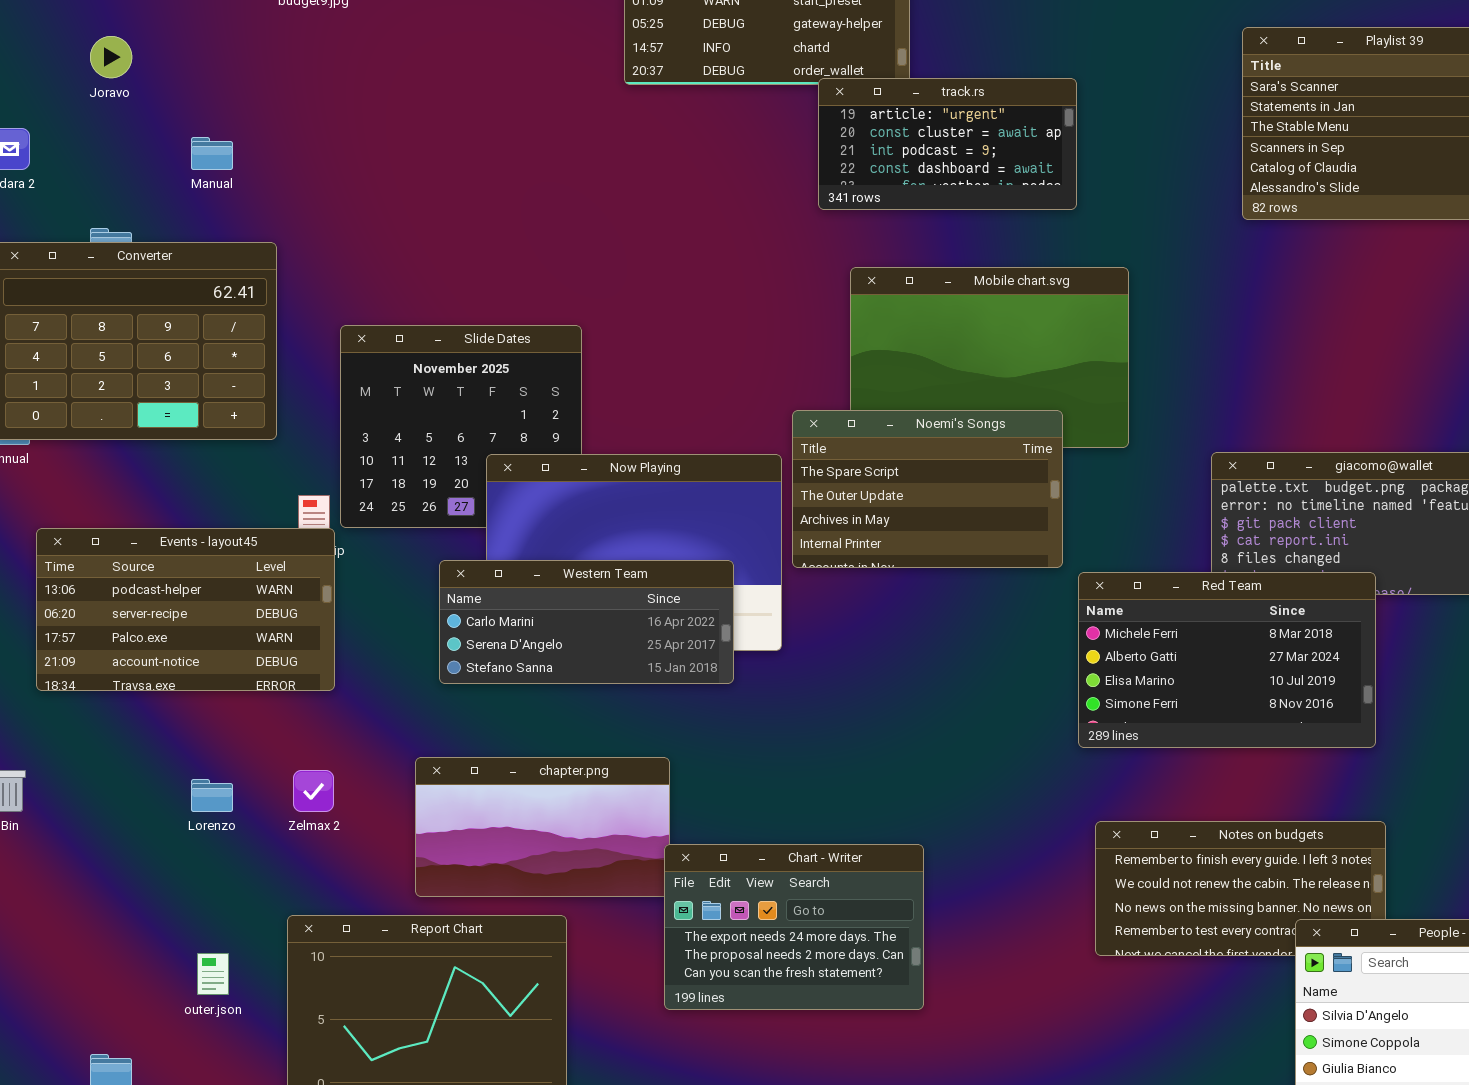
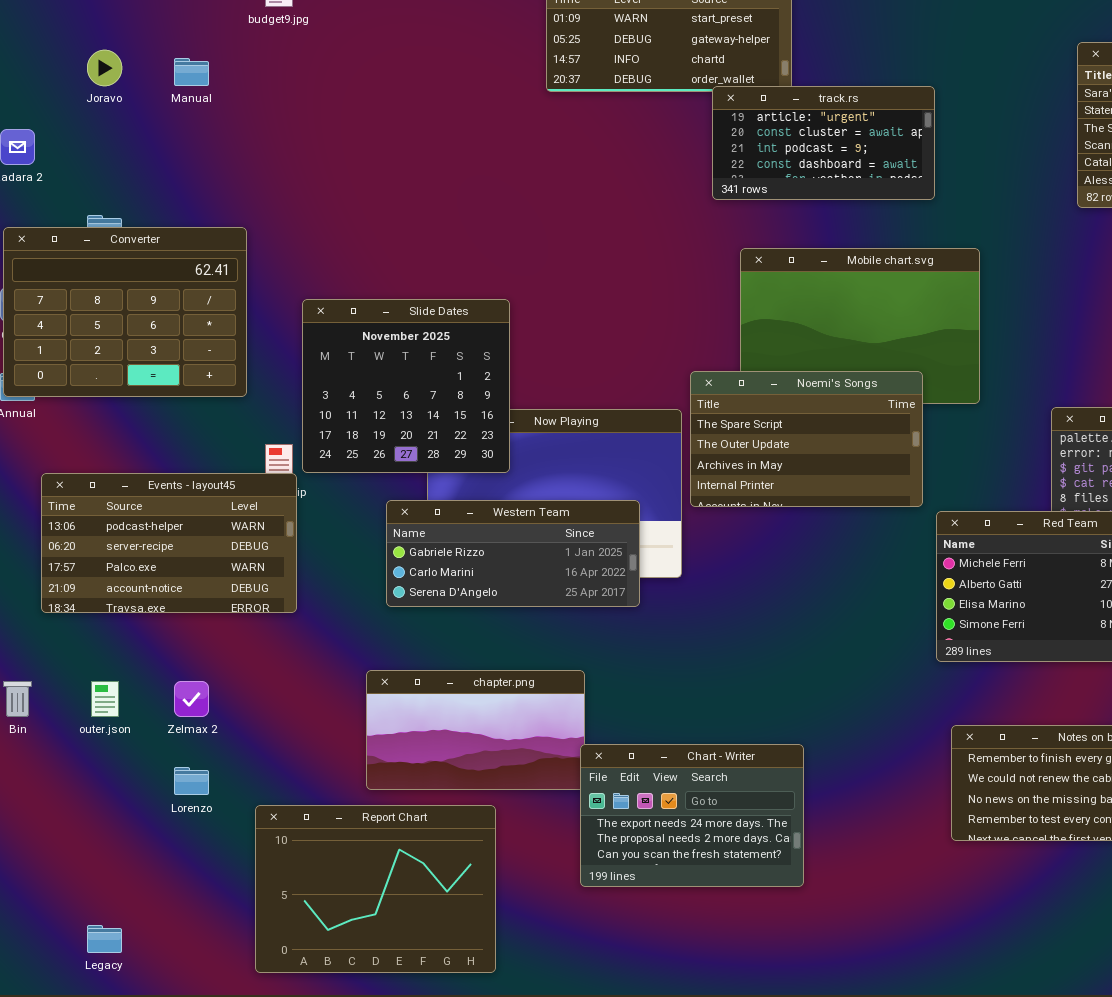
Manual: [191,137,233,170] -> [174,58,209,86], moved
Slide Dates: [340,325,582,528] -> [302,299,510,473], raised
Western Team: [439,560,734,684] -> [386,500,640,607], scrolled up 1 row
Zelmax 2: [293,770,334,812] -> [174,681,209,717], moved
Lorenzo: [191,779,233,812] -> [174,767,209,795], moved
outer.json: [197,953,229,995] -> [91,681,119,717], moved

